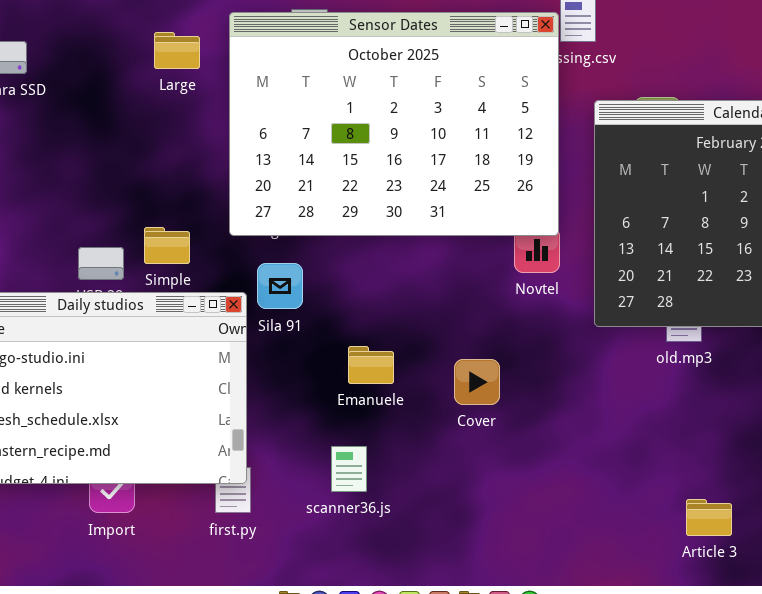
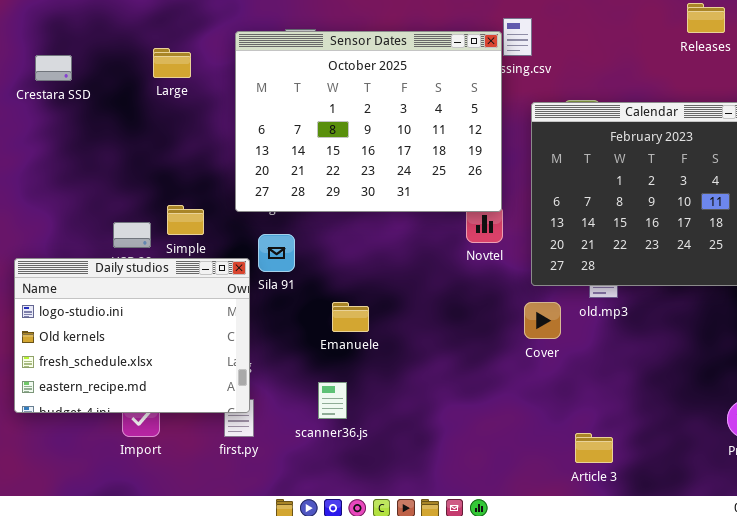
Large: [154,32,200,69] -> [153,48,191,78], moved
Cover: [454,359,500,405] -> [524,302,561,339], moved
Article 3: [686,499,732,536] -> [575,433,613,463], moved

